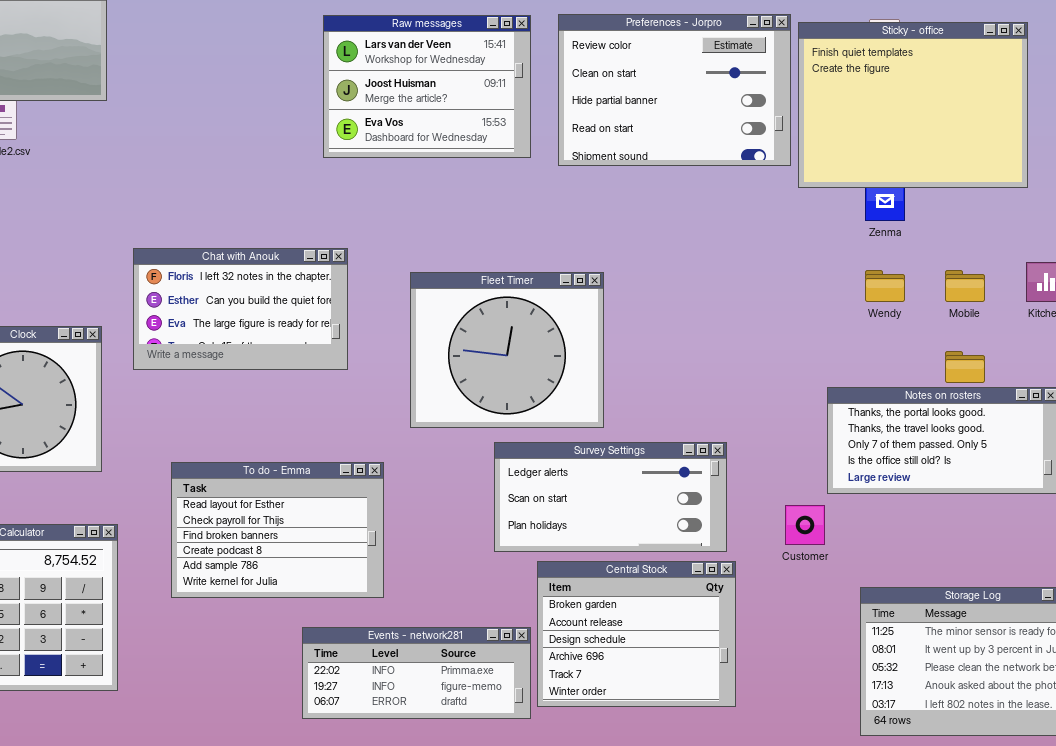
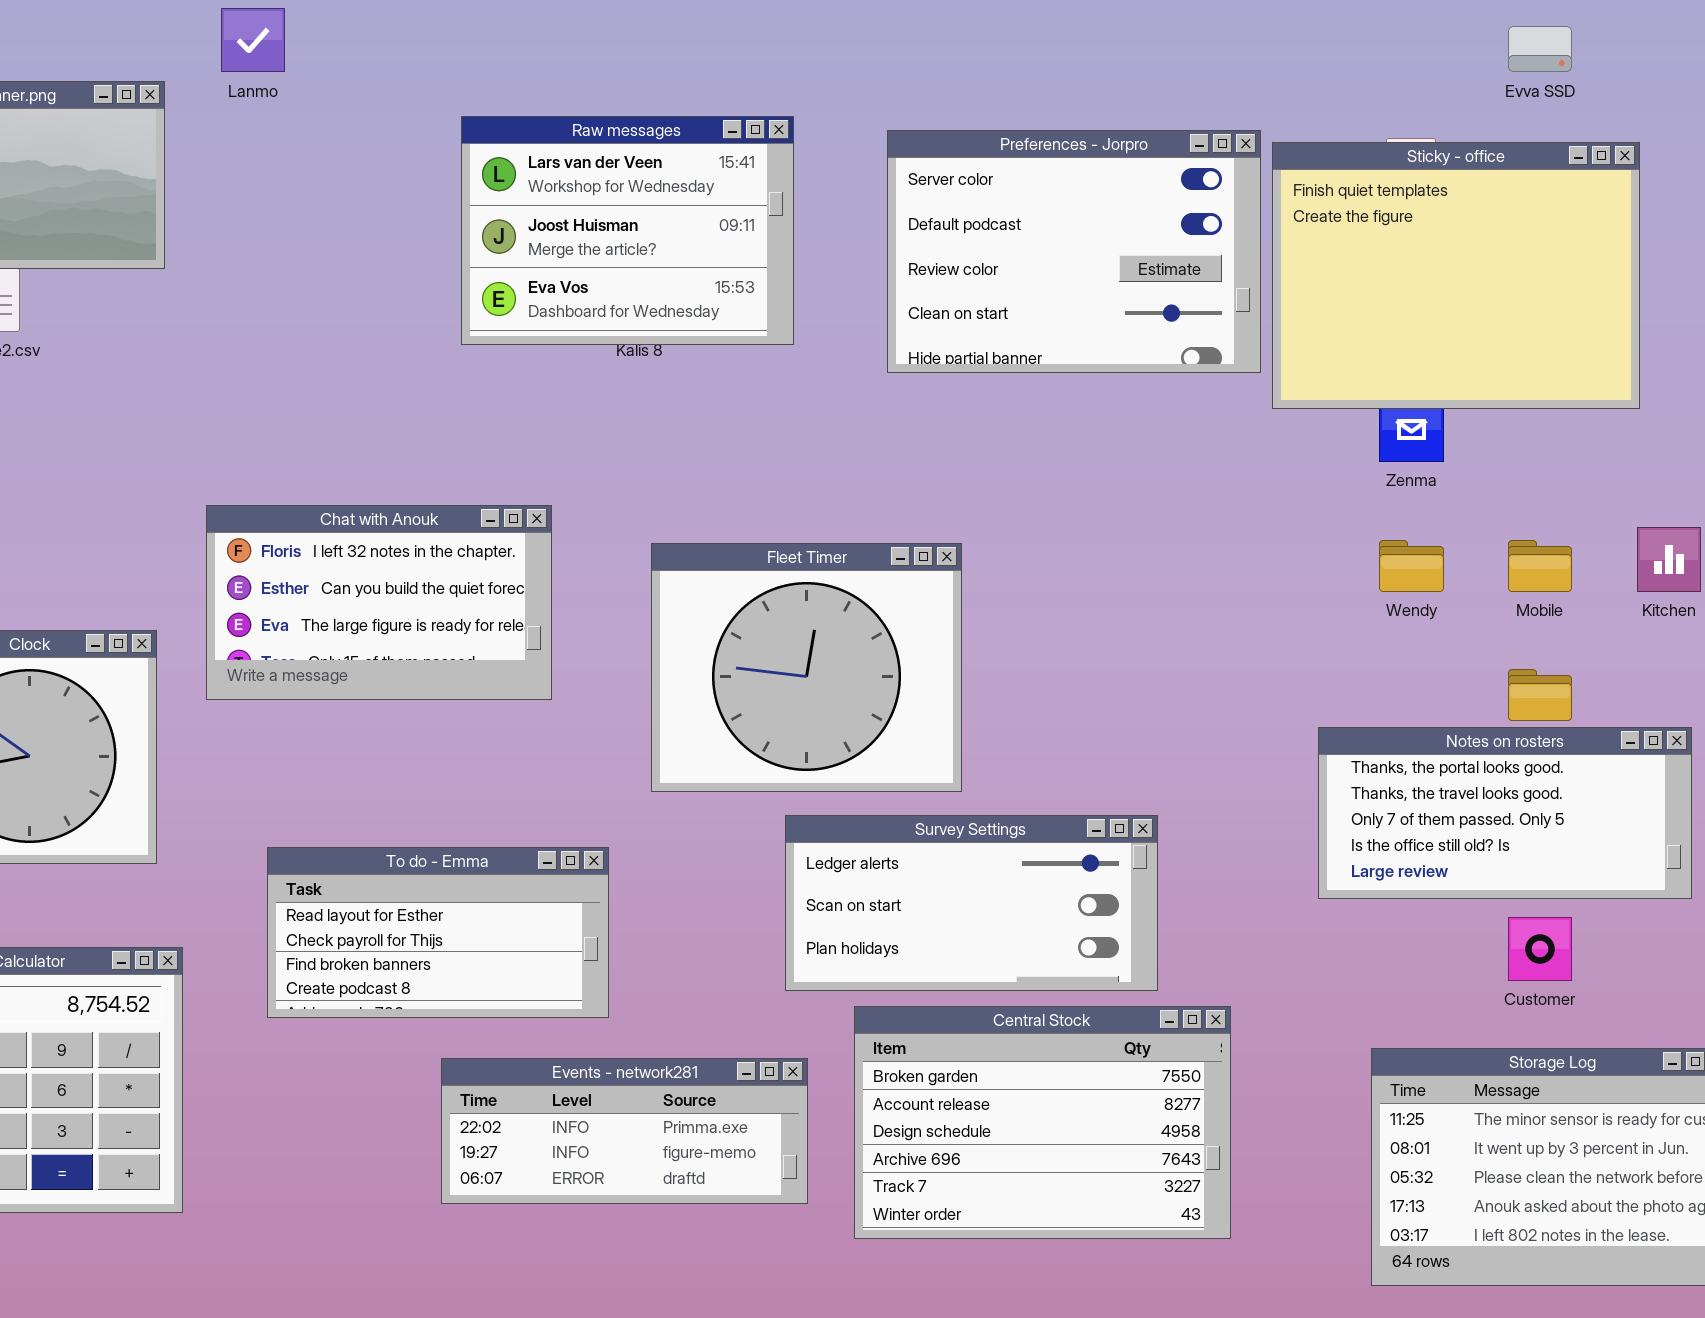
Preferences - Jorpro: [558,14,791,166] -> [887,130,1261,373], scrolled up 2 rows
Raw messages: [323,15,531,158] -> [461,116,794,345], moved
To do - Emma: [171,462,384,598] -> [267,847,609,1018], resized
Customer: [785,505,825,545] -> [1508,917,1572,981], moved
Central Stock: [537,561,736,707] -> [854,1006,1231,1239], resized
Events - network281: [302,627,531,719] -> [441,1058,808,1204], moved

